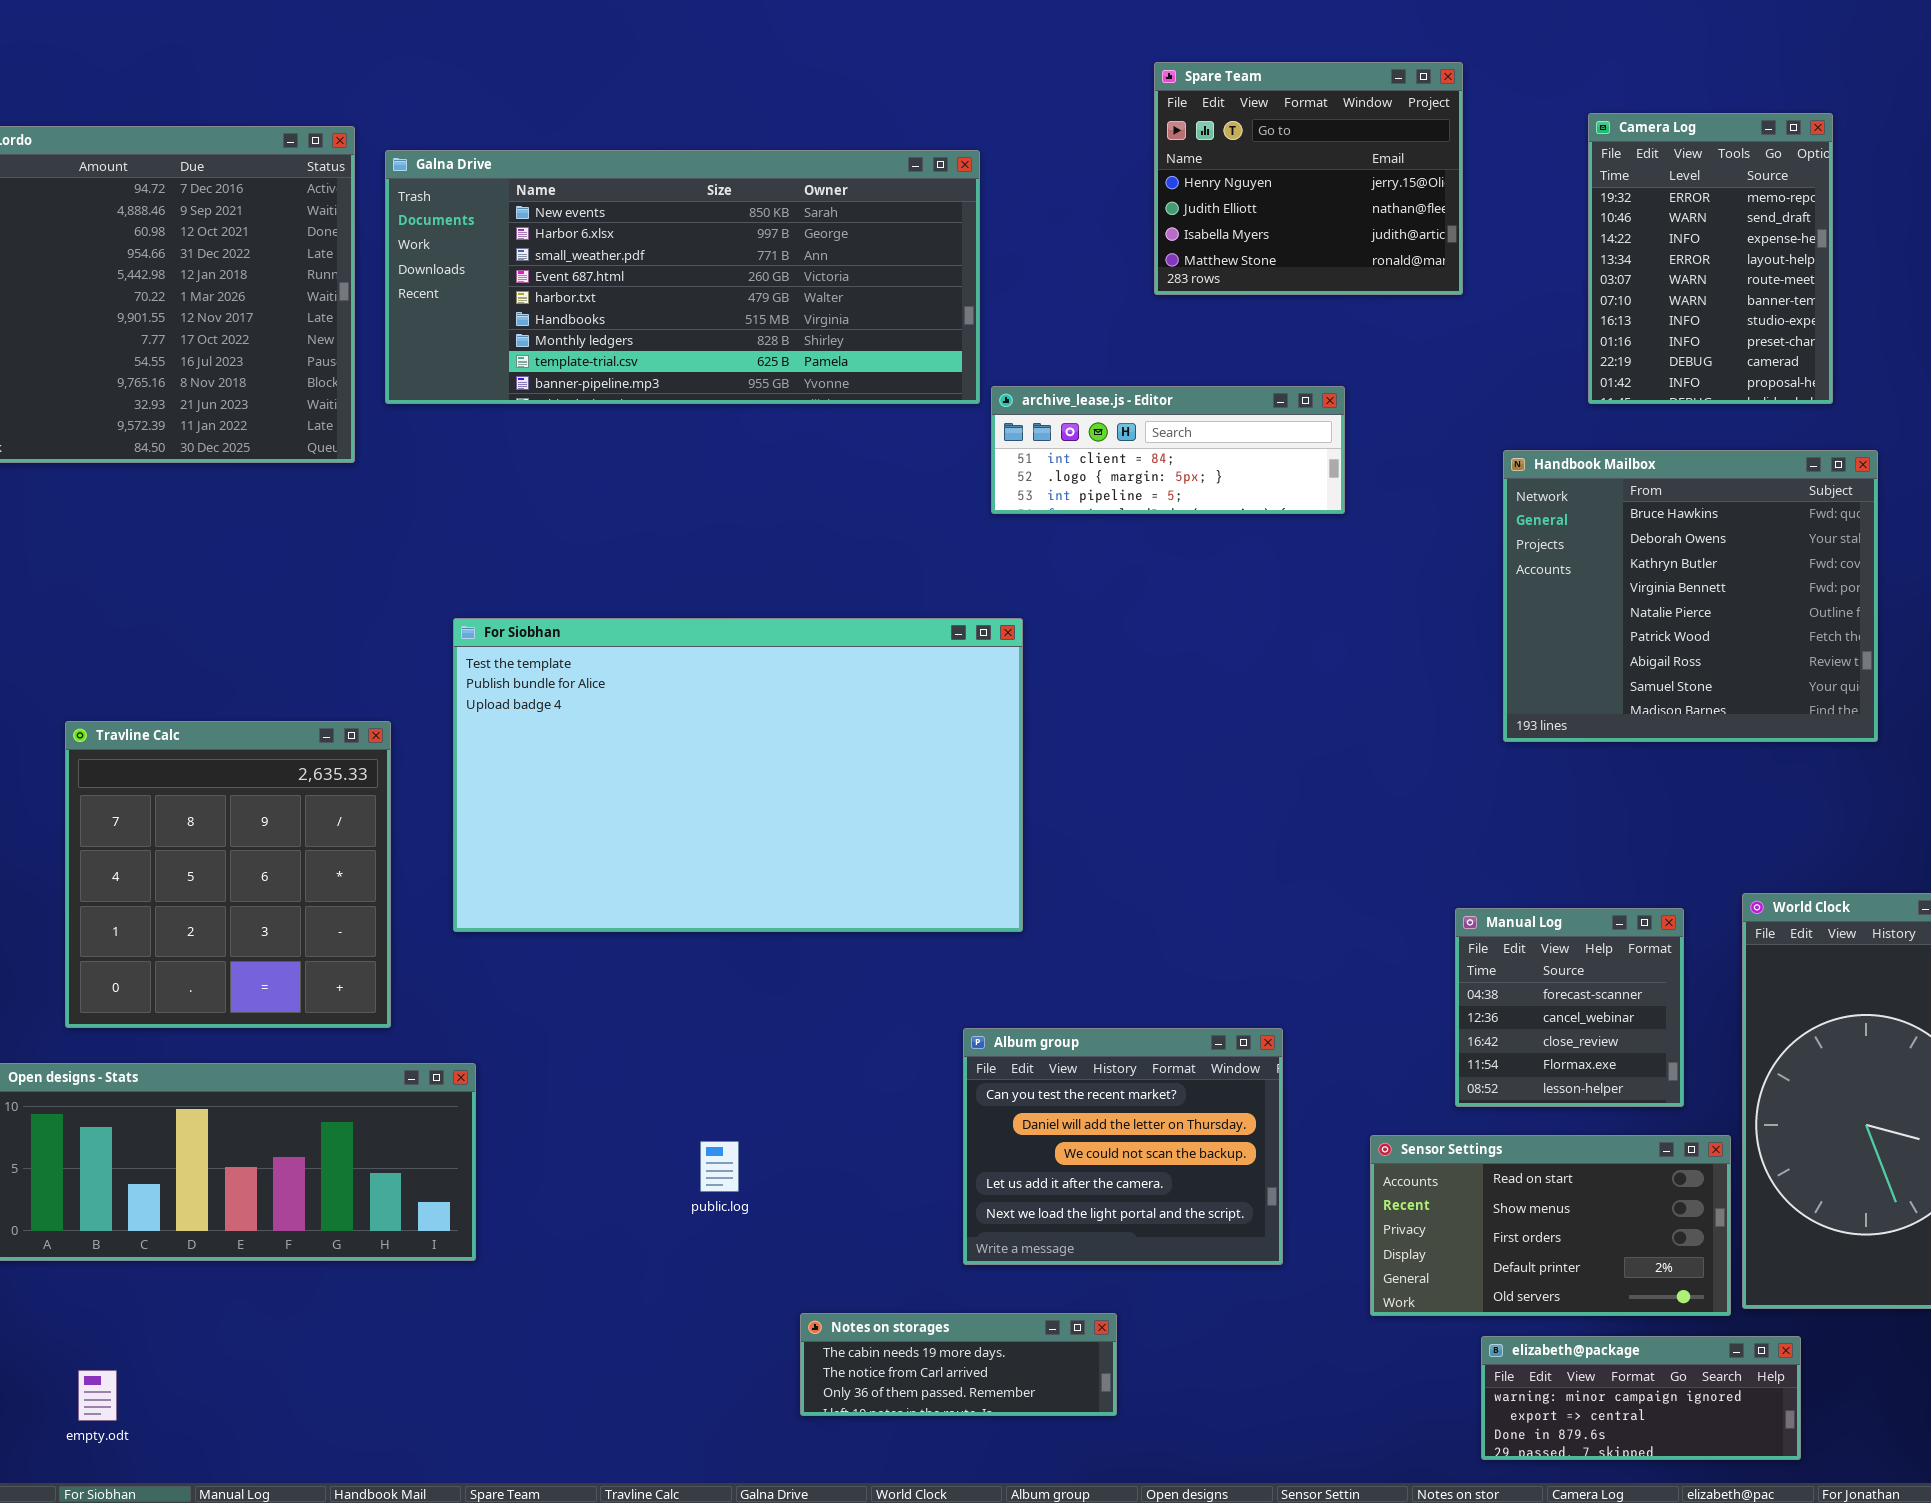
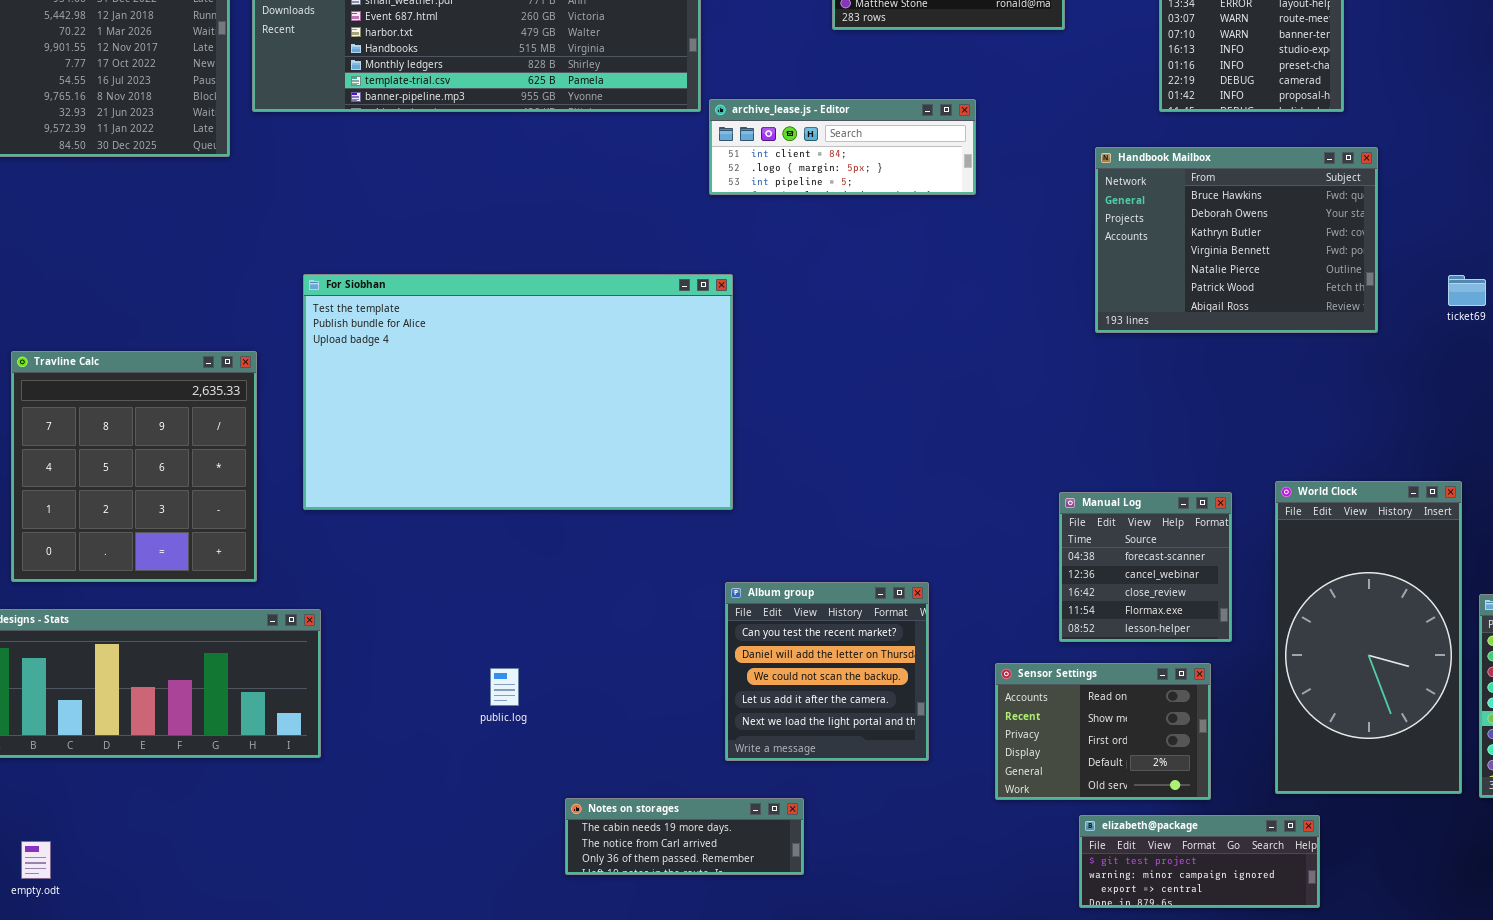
Handbook Mailbox: [1503,450,1878,742] -> [1095,147,1378,333], resized
Album group: [963,1028,1283,1265] -> [725,582,929,761], resized
Sensor Settings: [1370,1135,1731,1316] -> [995,663,1211,800], resized
elizabeth@package: [1481,1336,1801,1460] -> [1079,815,1320,908], scrolled up 1 row

